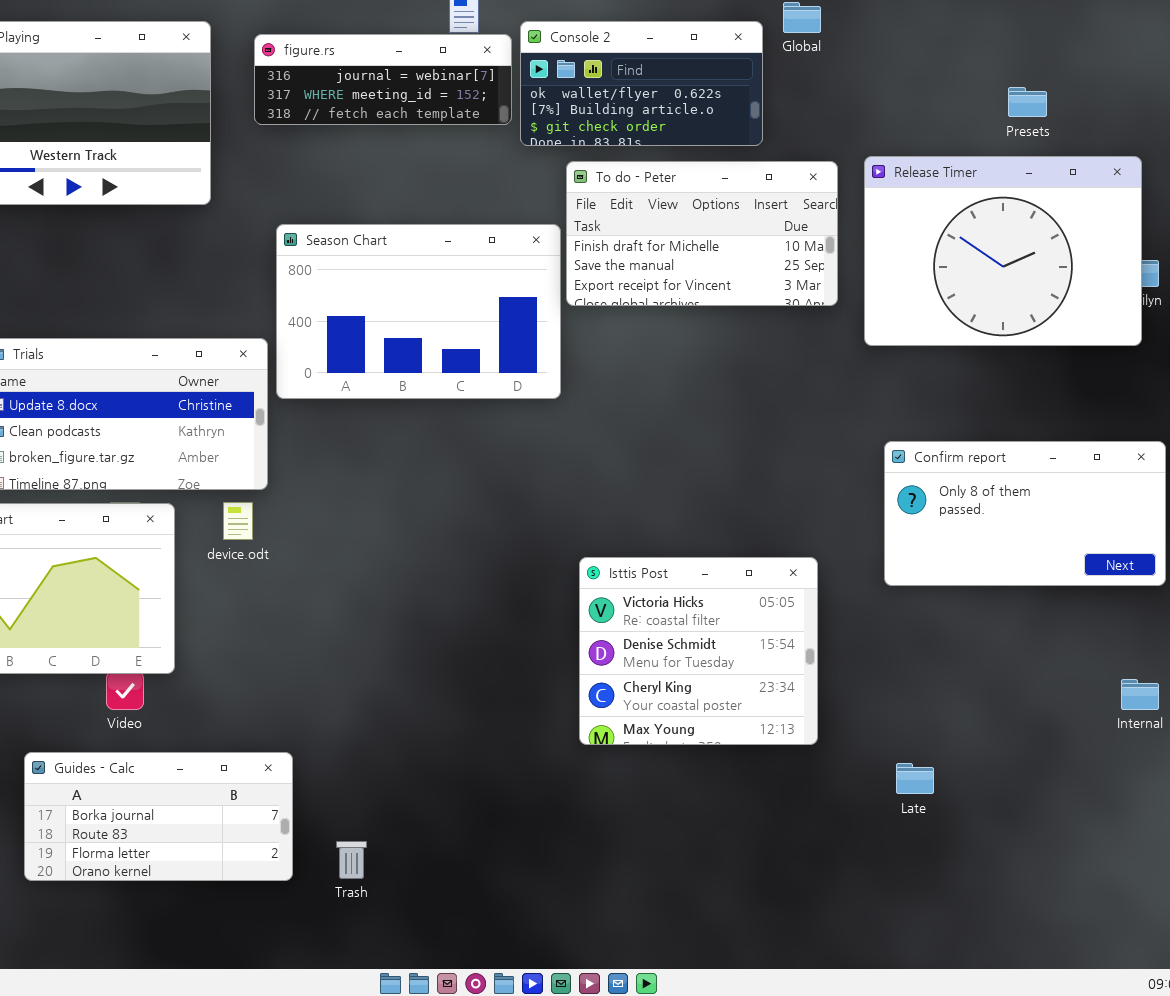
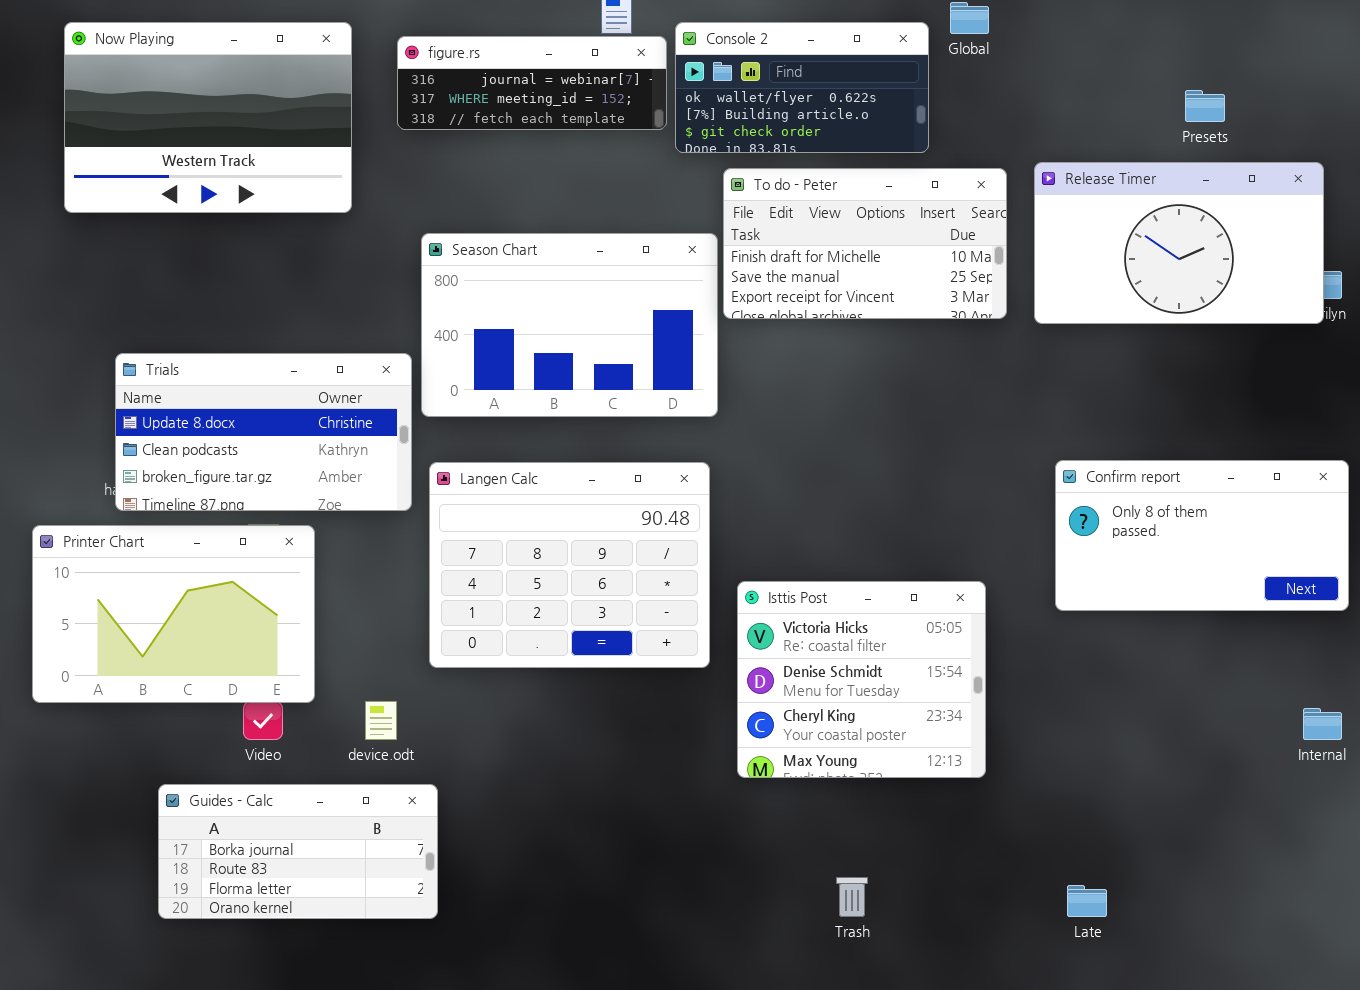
Release Timer: [864,156,1142,346] -> [1034,162,1324,324], resized
Langen Calc: none -> [429,462,710,668], opened
device.odt: [223,502,253,540] -> [365,701,397,740], moved
Late: [896,763,934,794] -> [1067,885,1107,917], moved
Trash: [336,841,367,879] -> [836,877,868,917], moved

